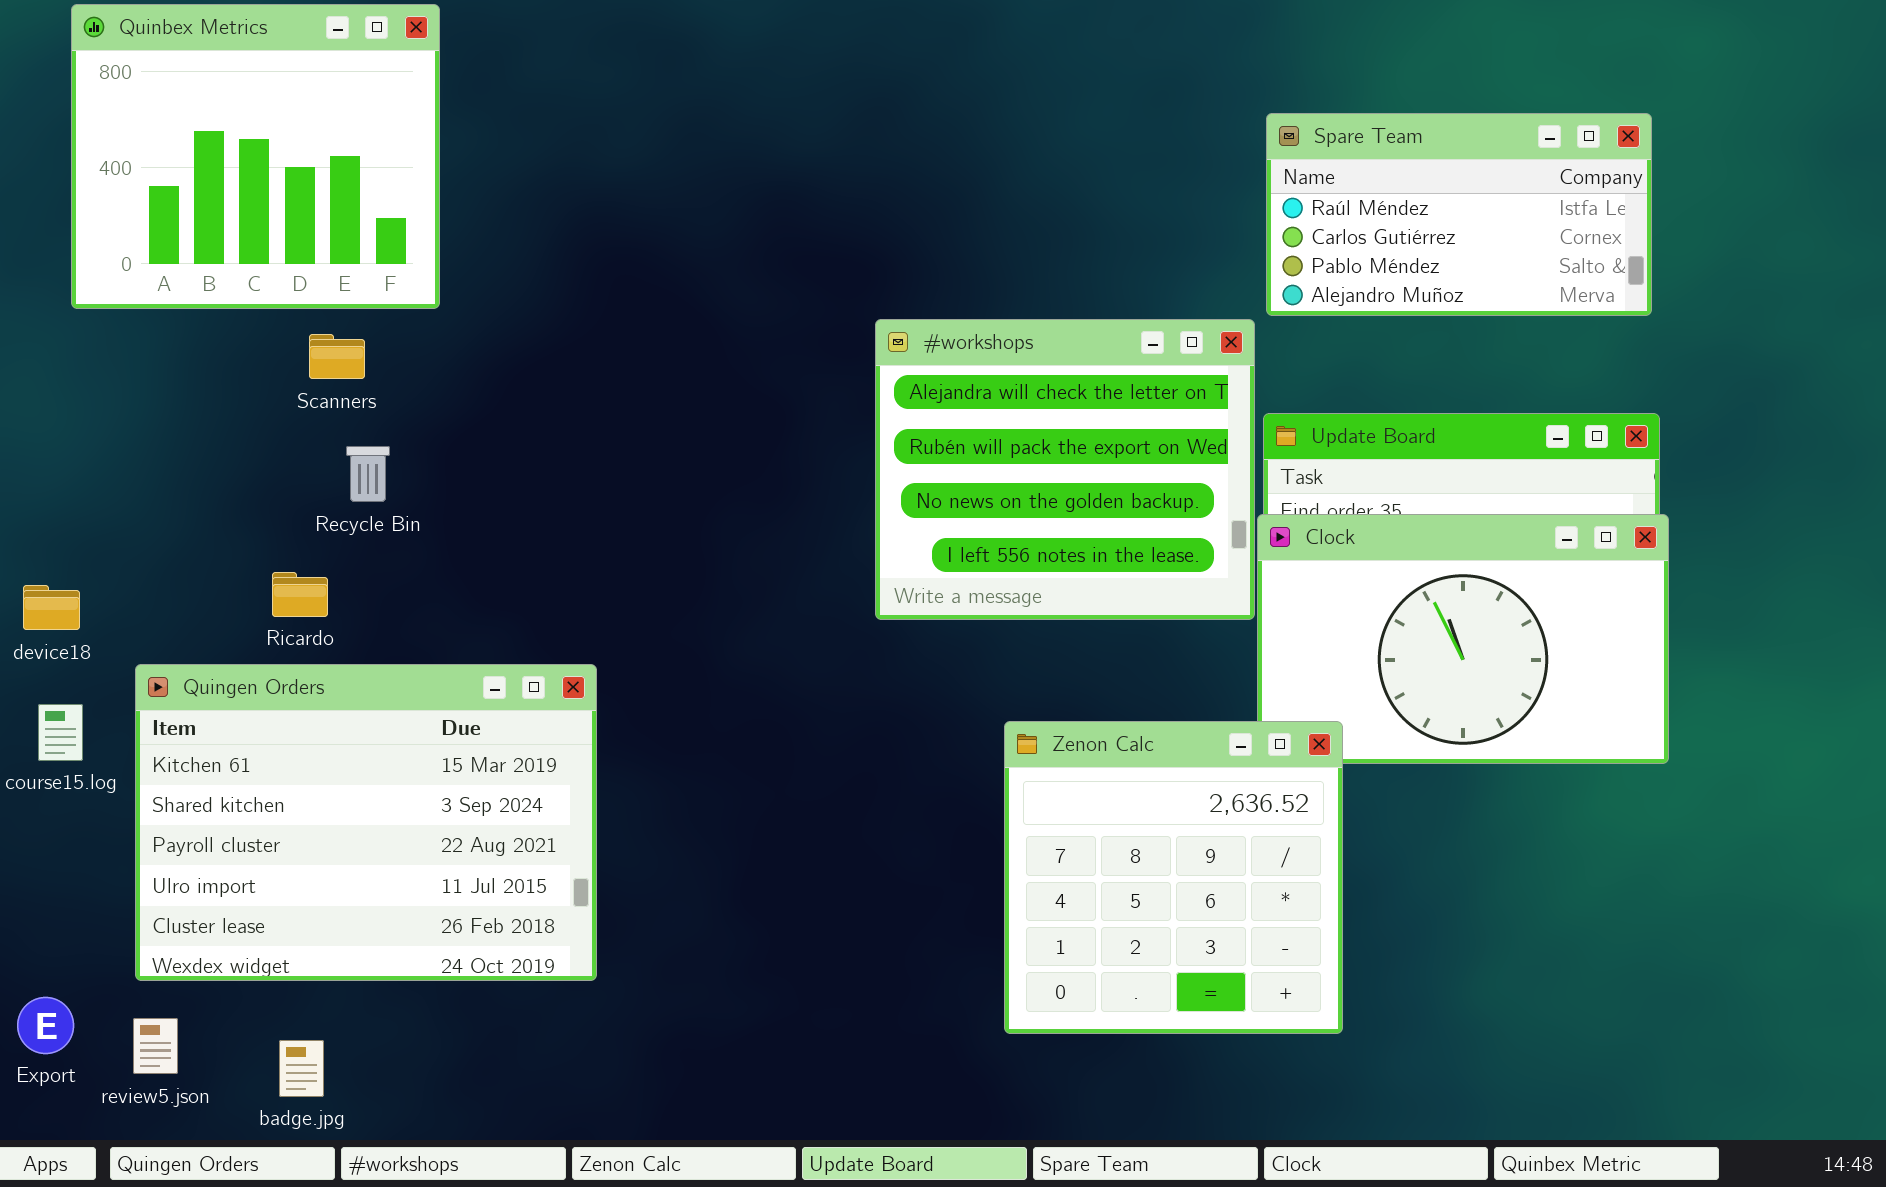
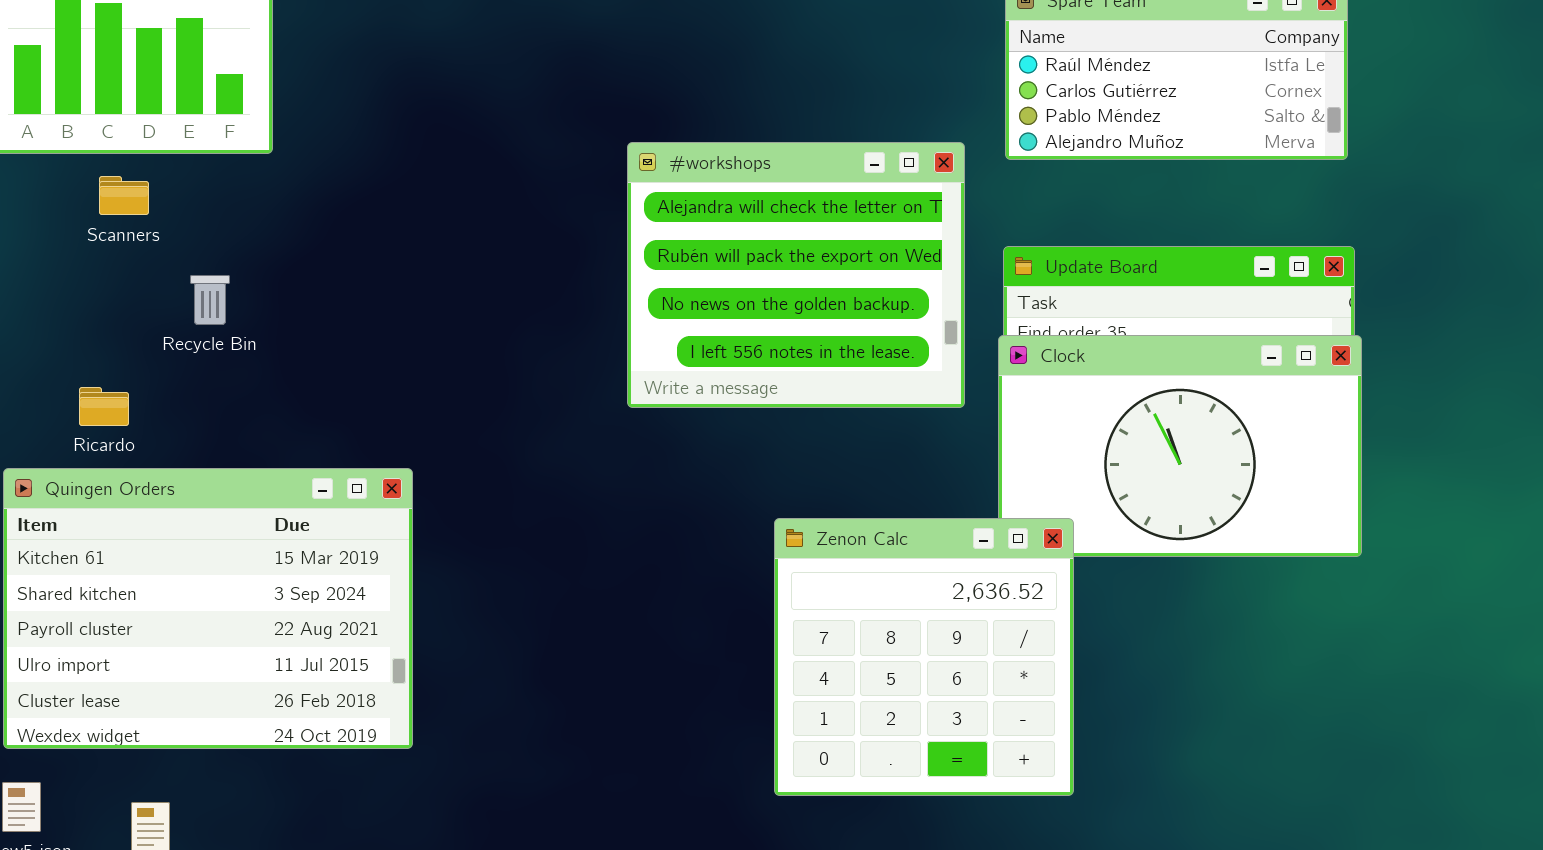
#workshops: [875,319,1255,620] -> [627,142,965,408], moved
Scanners: [309,334,365,379] -> [99,176,149,215], moved
Ricardo: [272,572,328,617] -> [79,387,129,426], moved

